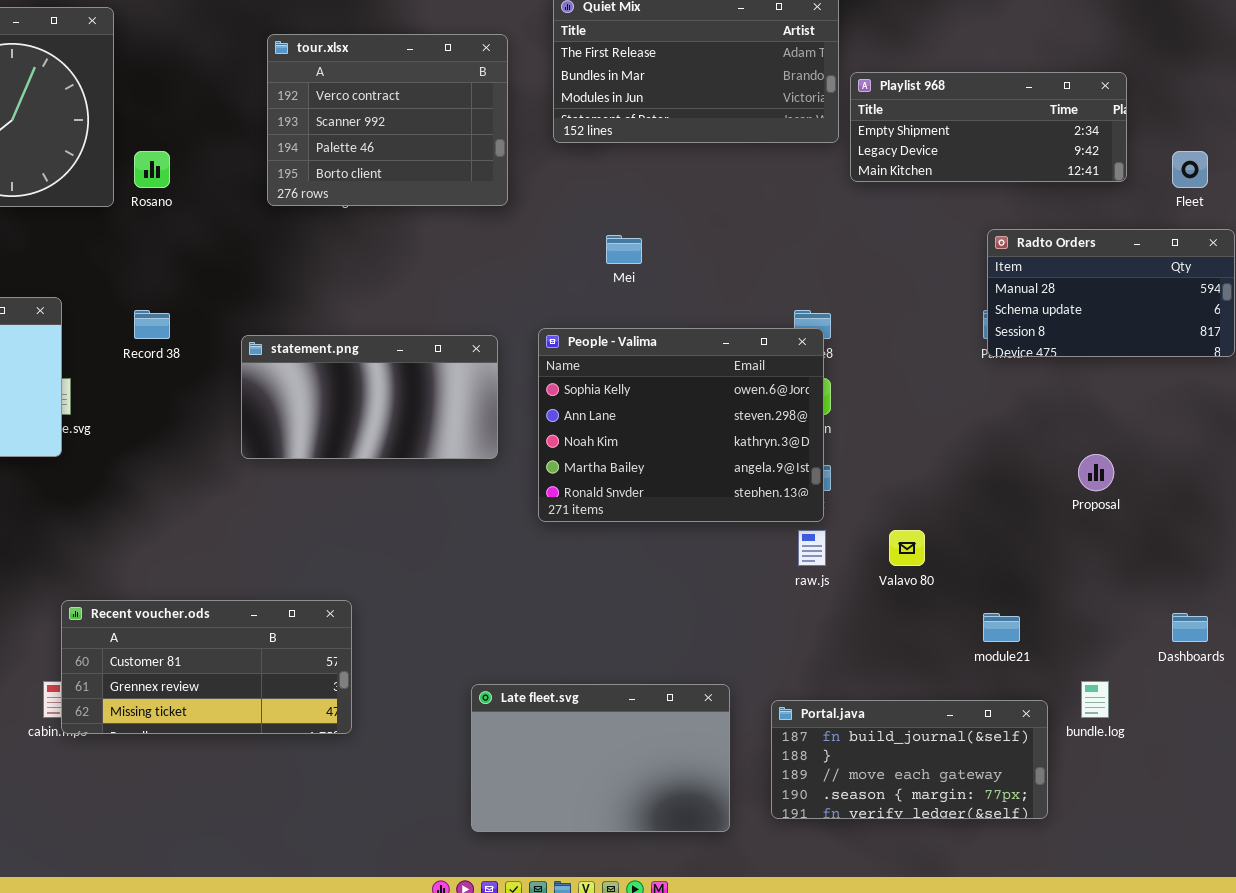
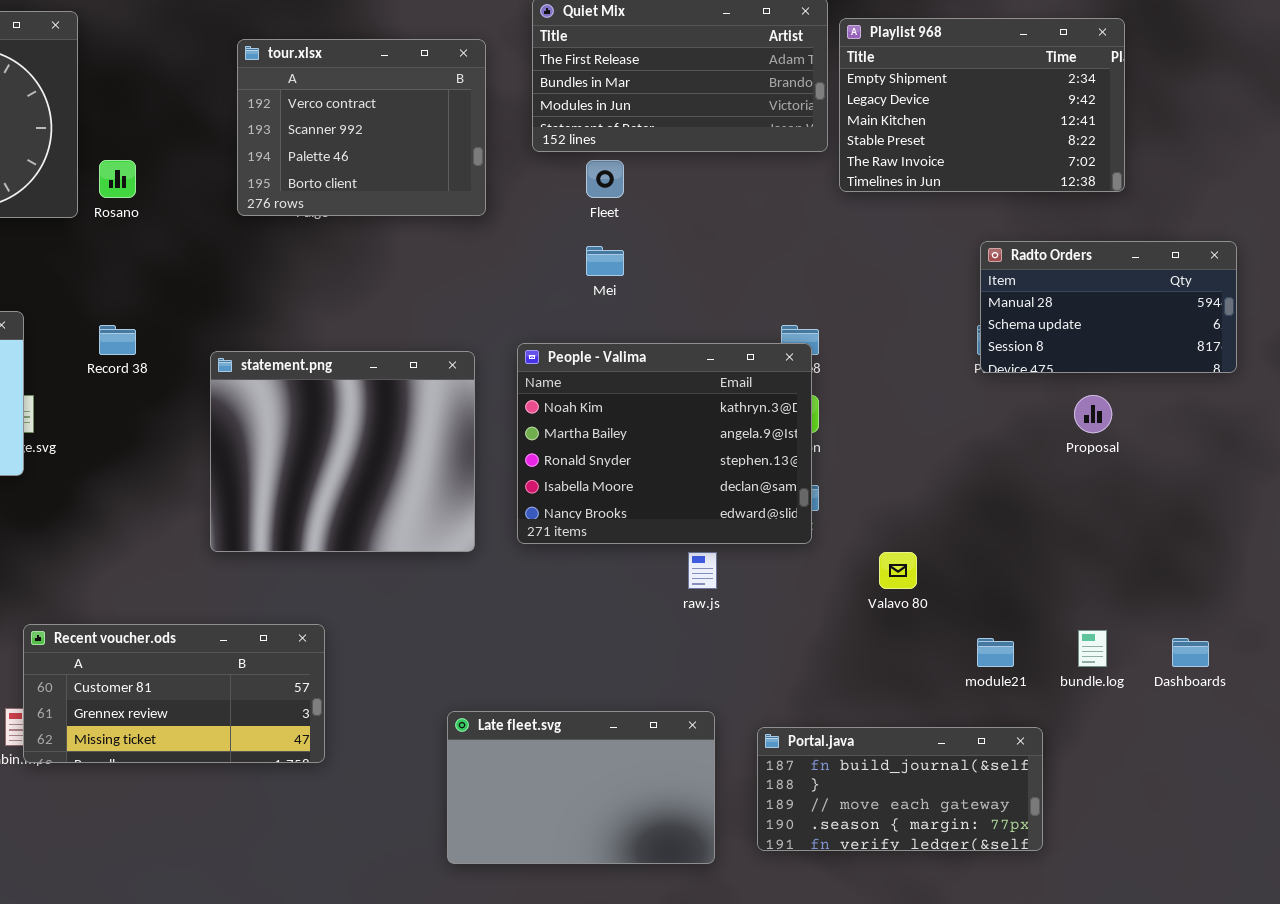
Playlist 968: [850,72,1127,182] -> [839,18,1125,192], resized
Fleet: [1172,151,1208,188] -> [586,160,624,198], moved
People - Valima: [538,328,824,522] -> [517,343,812,544], scrolled down 2 rows
statement.png: [241,335,498,459] -> [210,351,475,552], resized
Proposal: [1078,454,1114,491] -> [1074,395,1112,433], moved
raw.js: [798,530,826,566] -> [688,552,717,589], moved
bundle.log: [1081,681,1109,718] -> [1078,630,1107,667], moved

